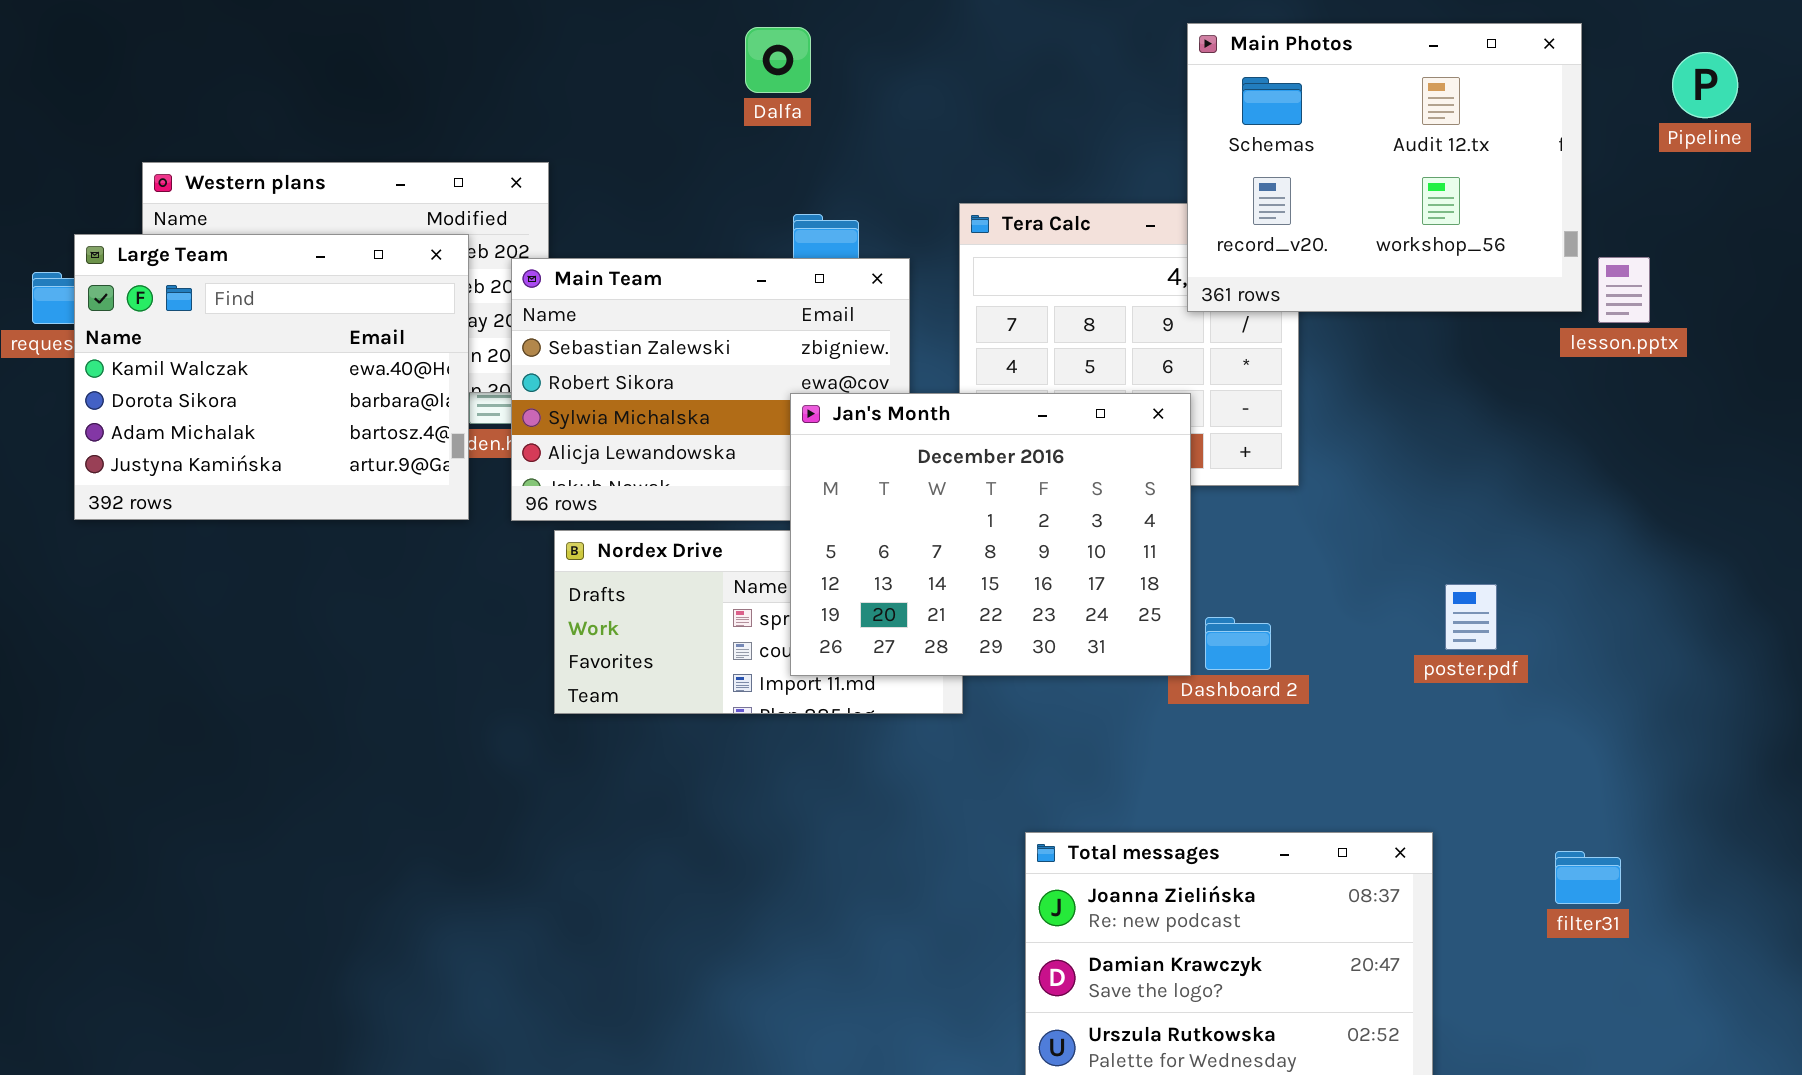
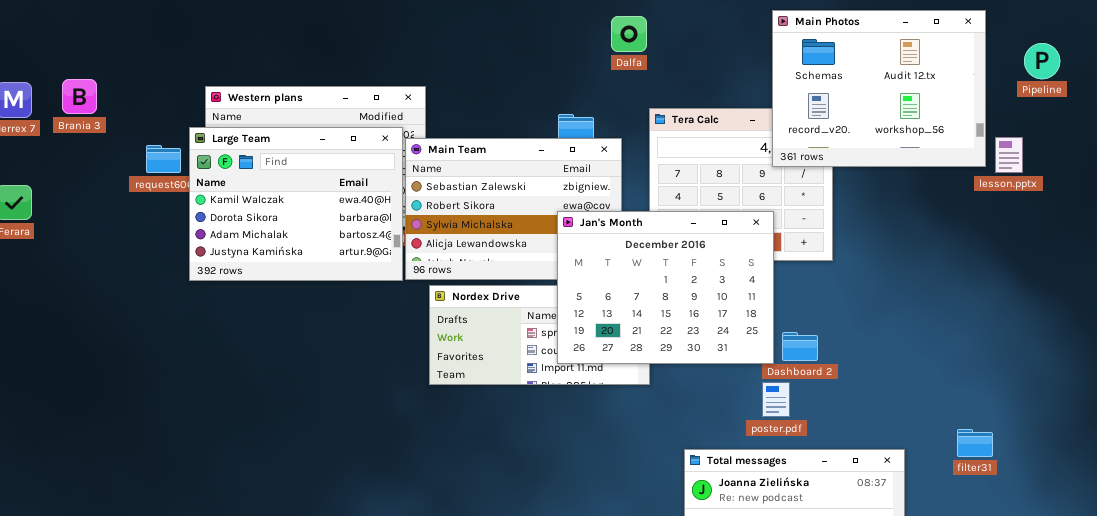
Dalfa: [745,27,811,93] -> [611,16,647,52], moved
Pipeline: [1672,52,1738,118] -> [1024,43,1060,79], moved
Large Team: [74,234,469,520] -> [189,127,403,281], moved
poster.pdf: [1445,584,1497,650] -> [762,382,790,417], moved
filter31: [1555,851,1621,904] -> [957,429,993,457], moved

